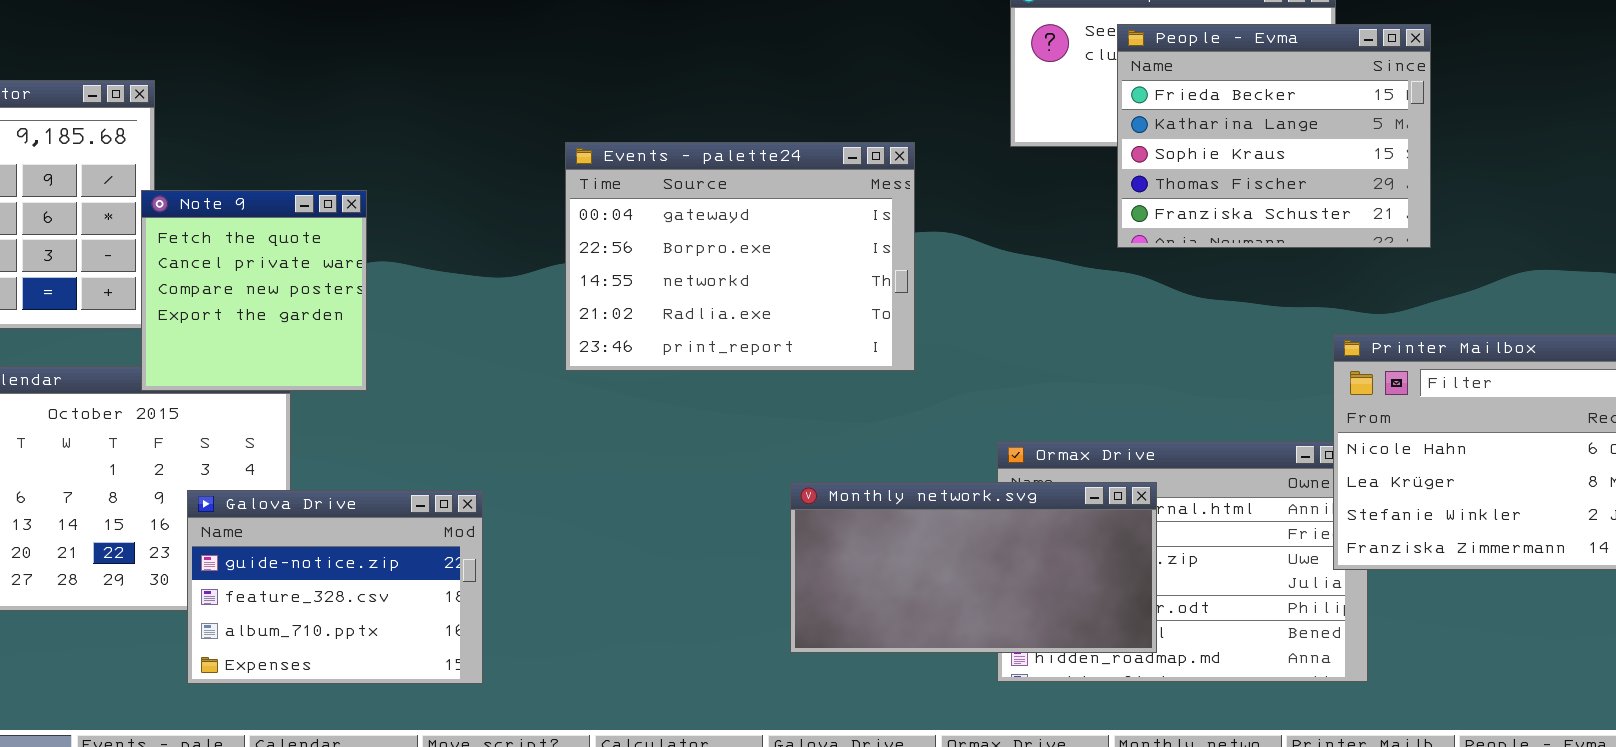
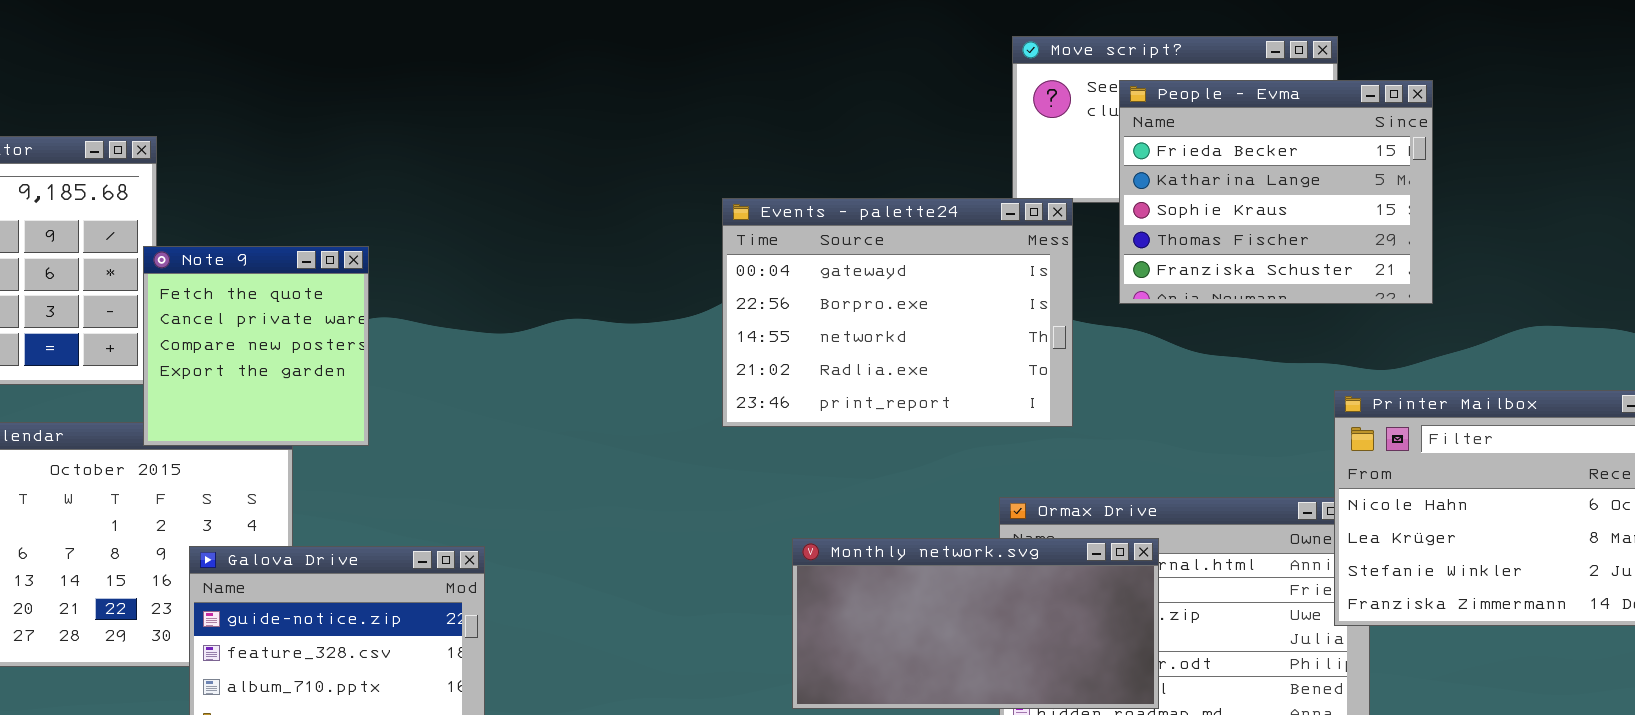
Events - palette24: [565,142,915,371] -> [722,198,1073,427], moved

